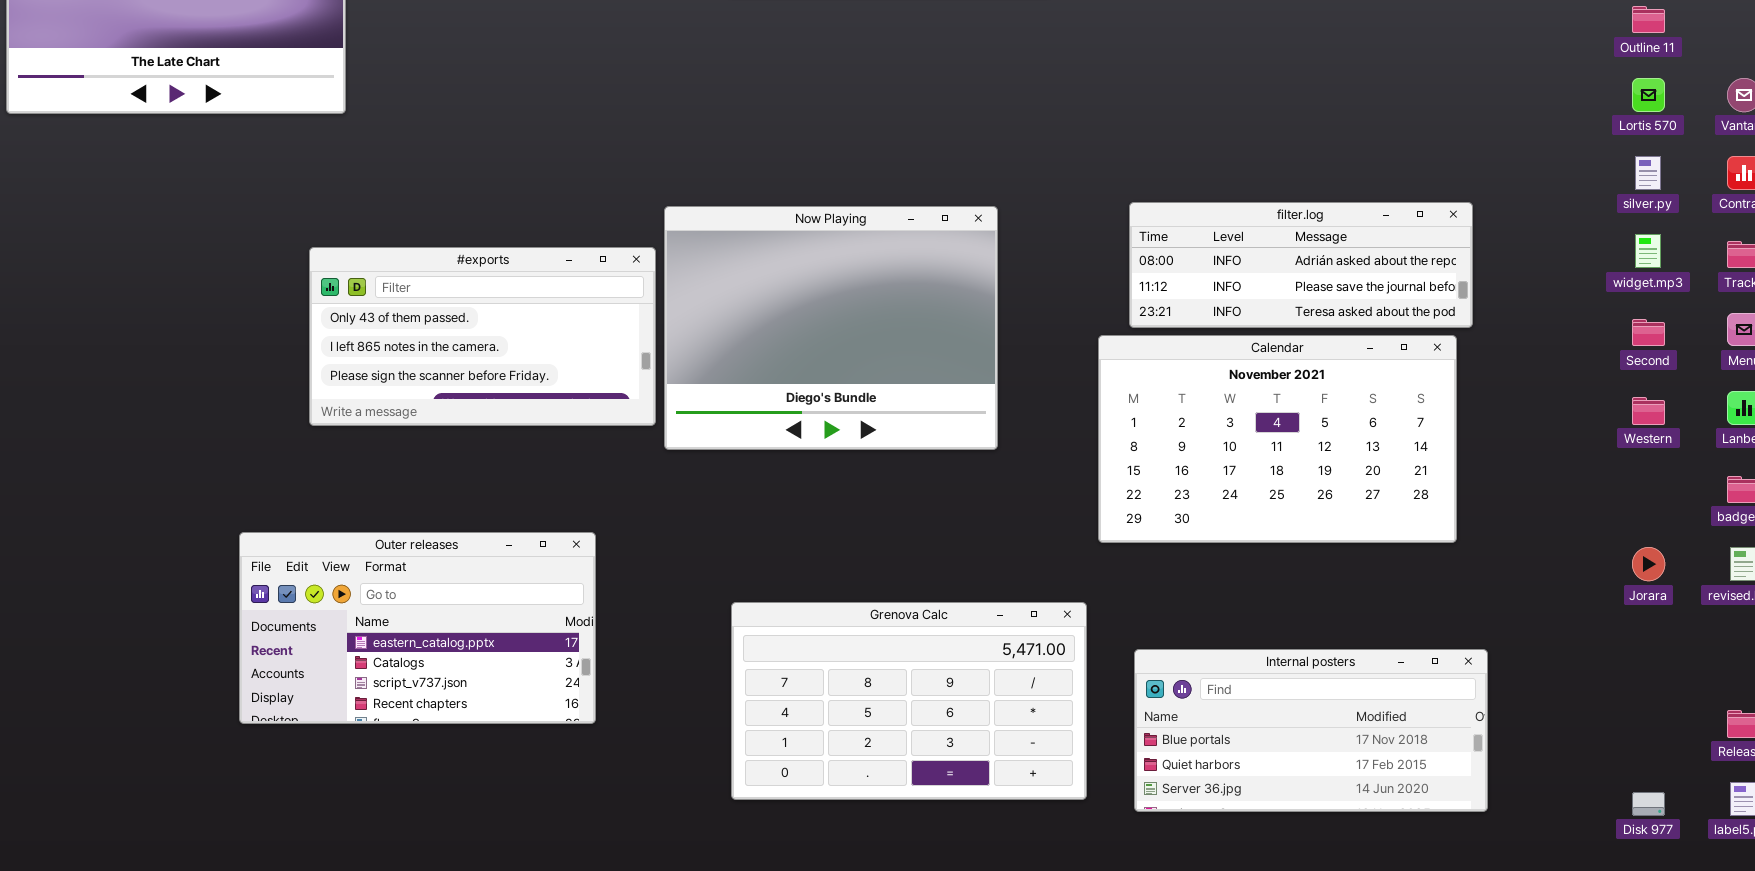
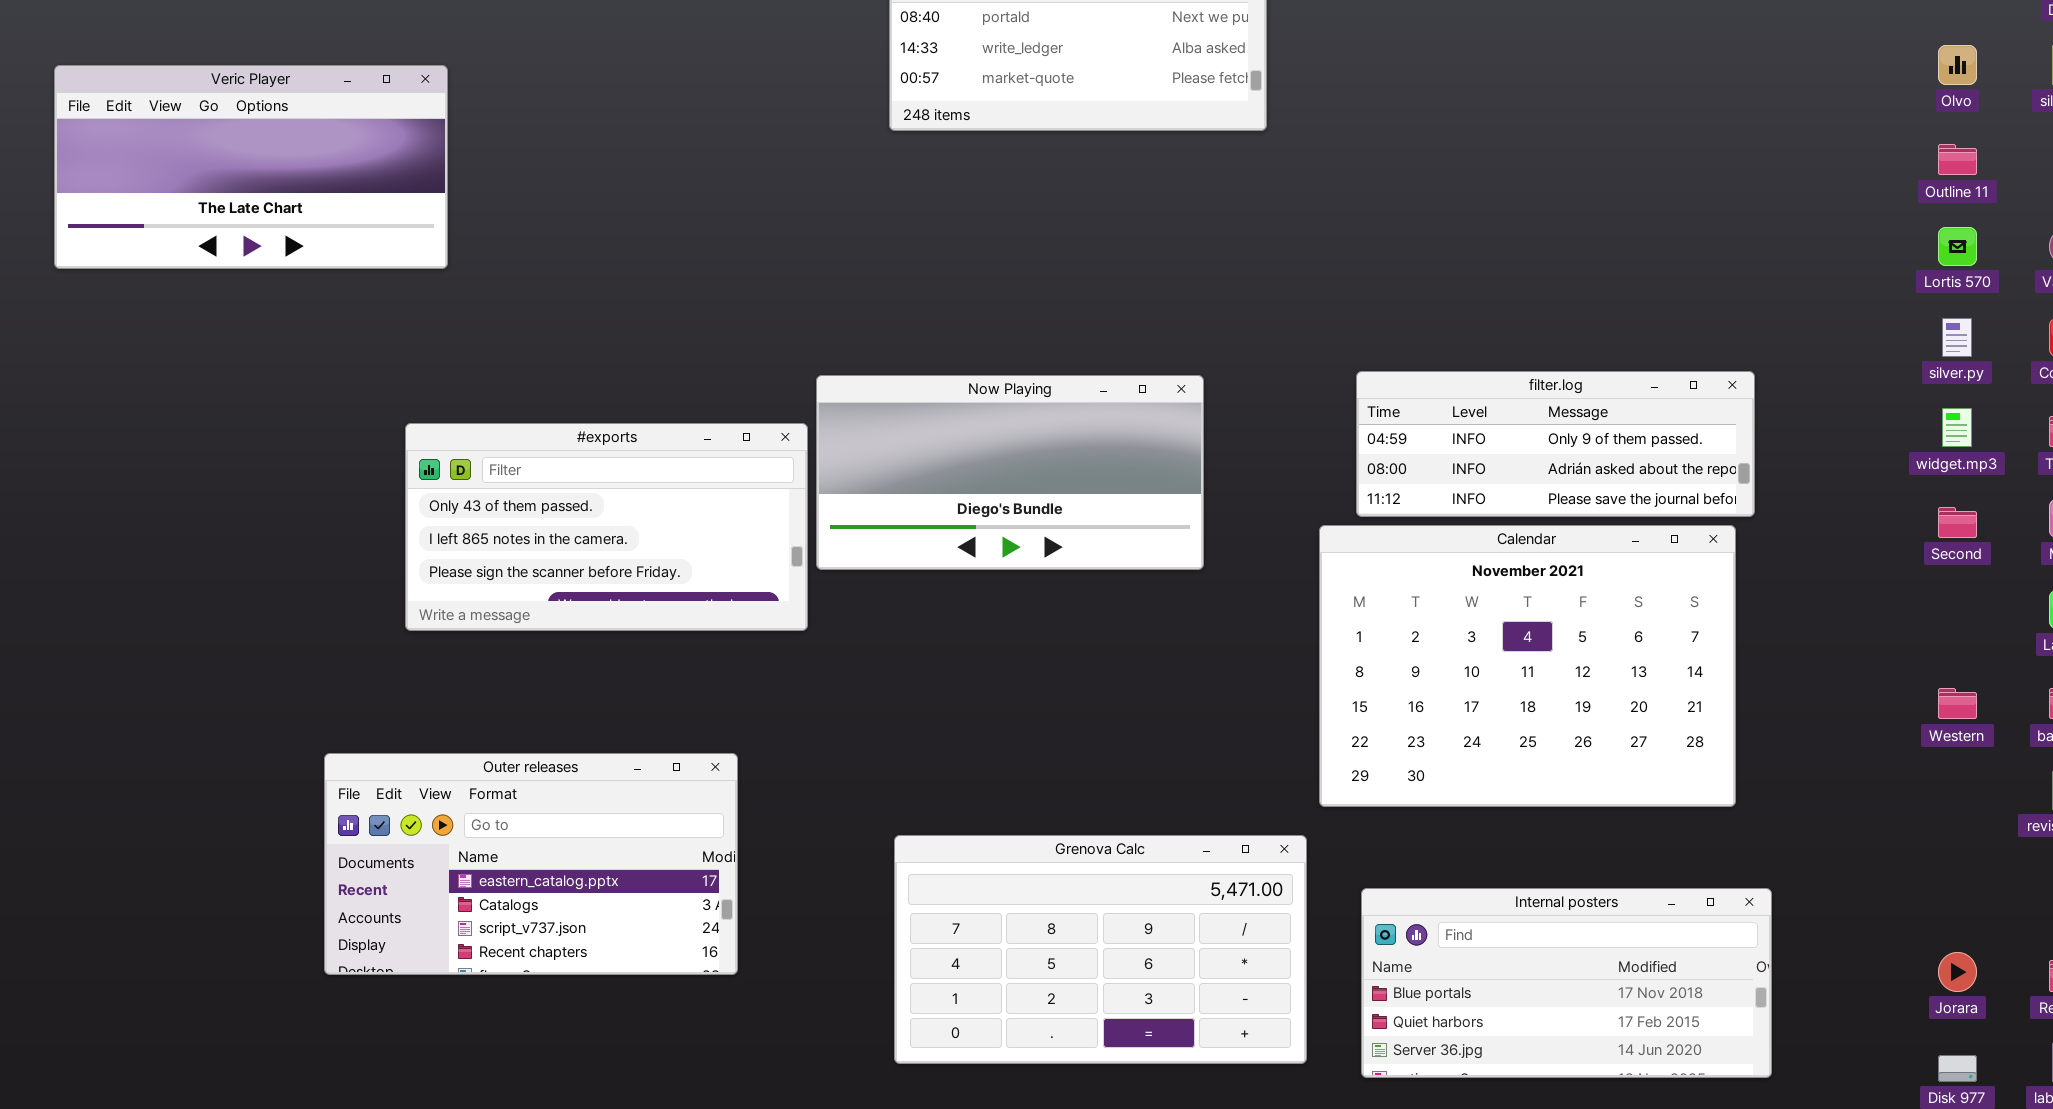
filter.log: [1129,202,1473,328] -> [1356,371,1755,517], scrolled up 1 row
Now Playing: [664,206,998,450] -> [816,375,1204,570], resized
Calendar: [1098,335,1457,543] -> [1319,525,1736,807], resized
Western: [1632,397,1665,425] -> [1938,688,1977,719], moved
Jorara: [1632,547,1665,581] -> [1938,952,1977,992], moved

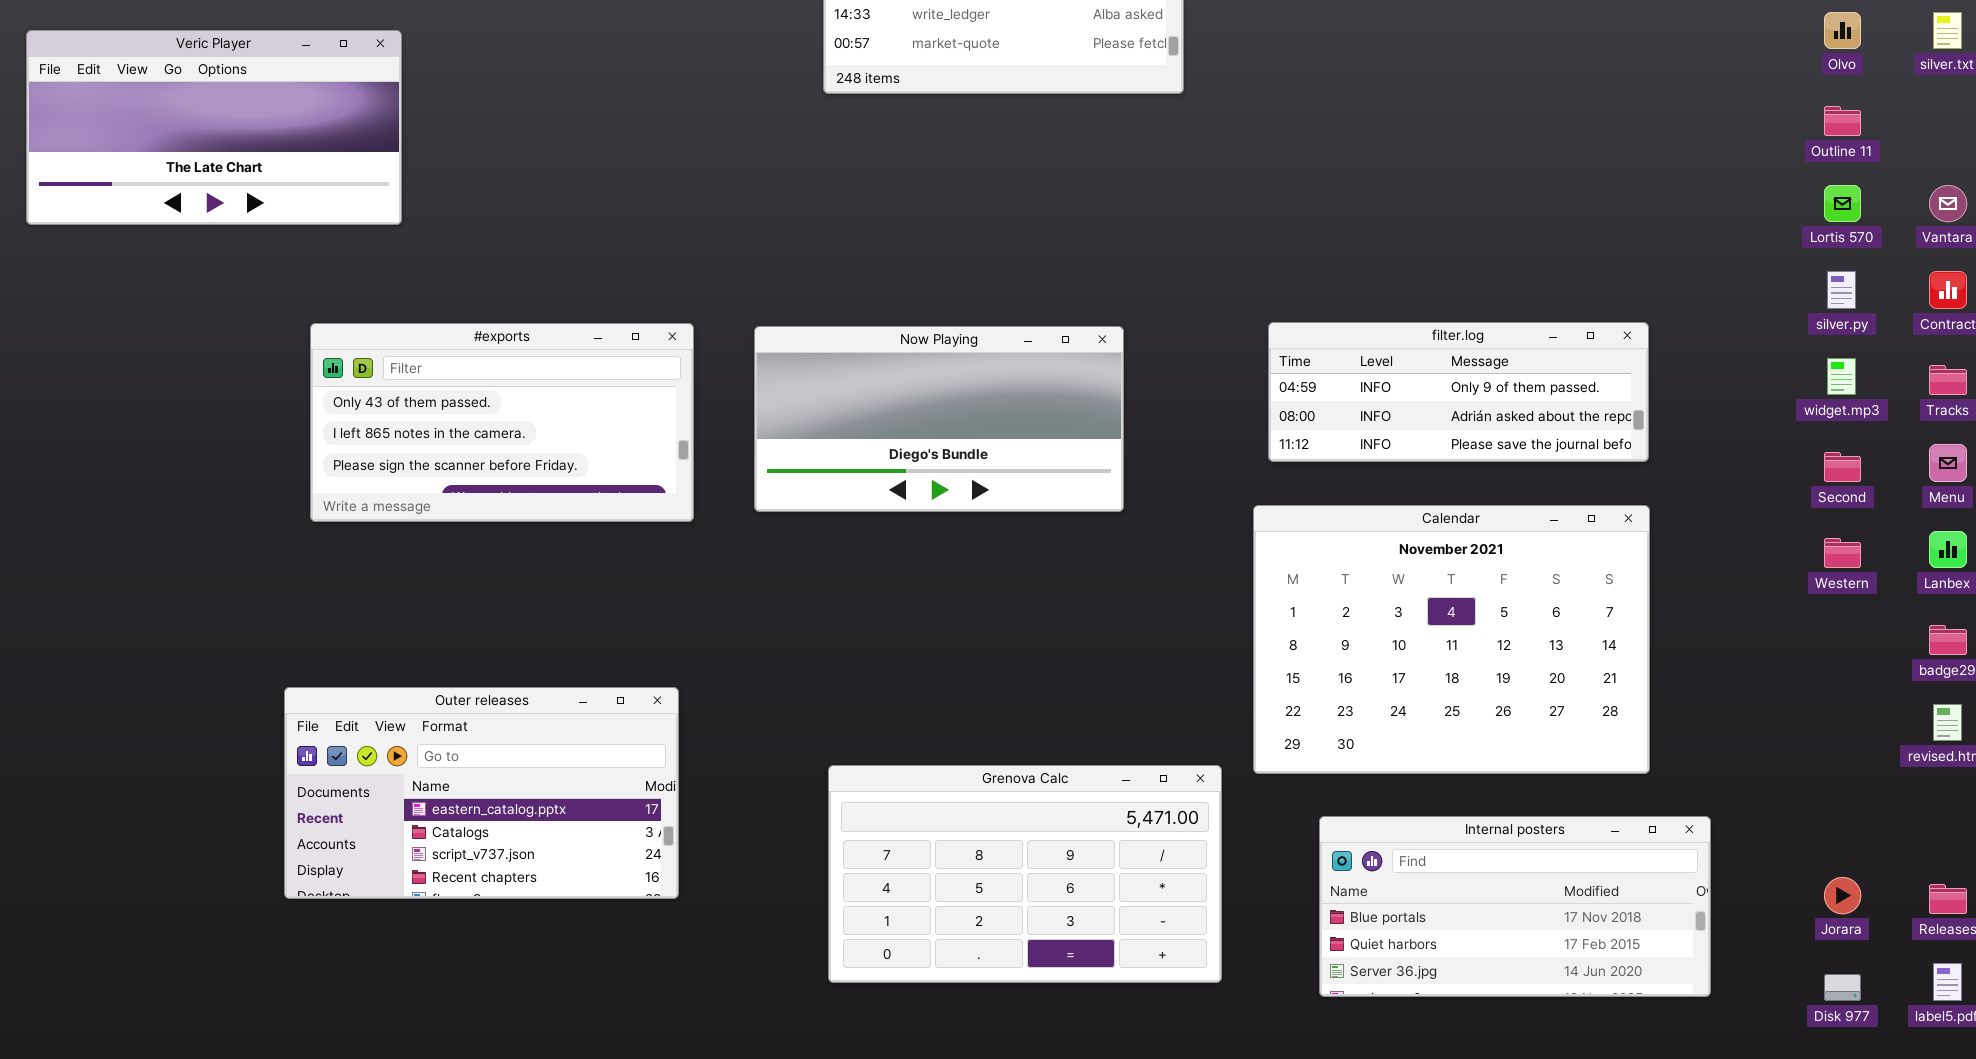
#exports: [405,423,808,631] -> [310,323,694,522], moved
Calendar: [1319,525,1736,807] -> [1253,505,1650,774], moved
Western: [1938,688,1977,719] -> [1824,538,1861,568], moved
Internal posters: [1361,888,1772,1078] -> [1319,816,1711,997], moved

